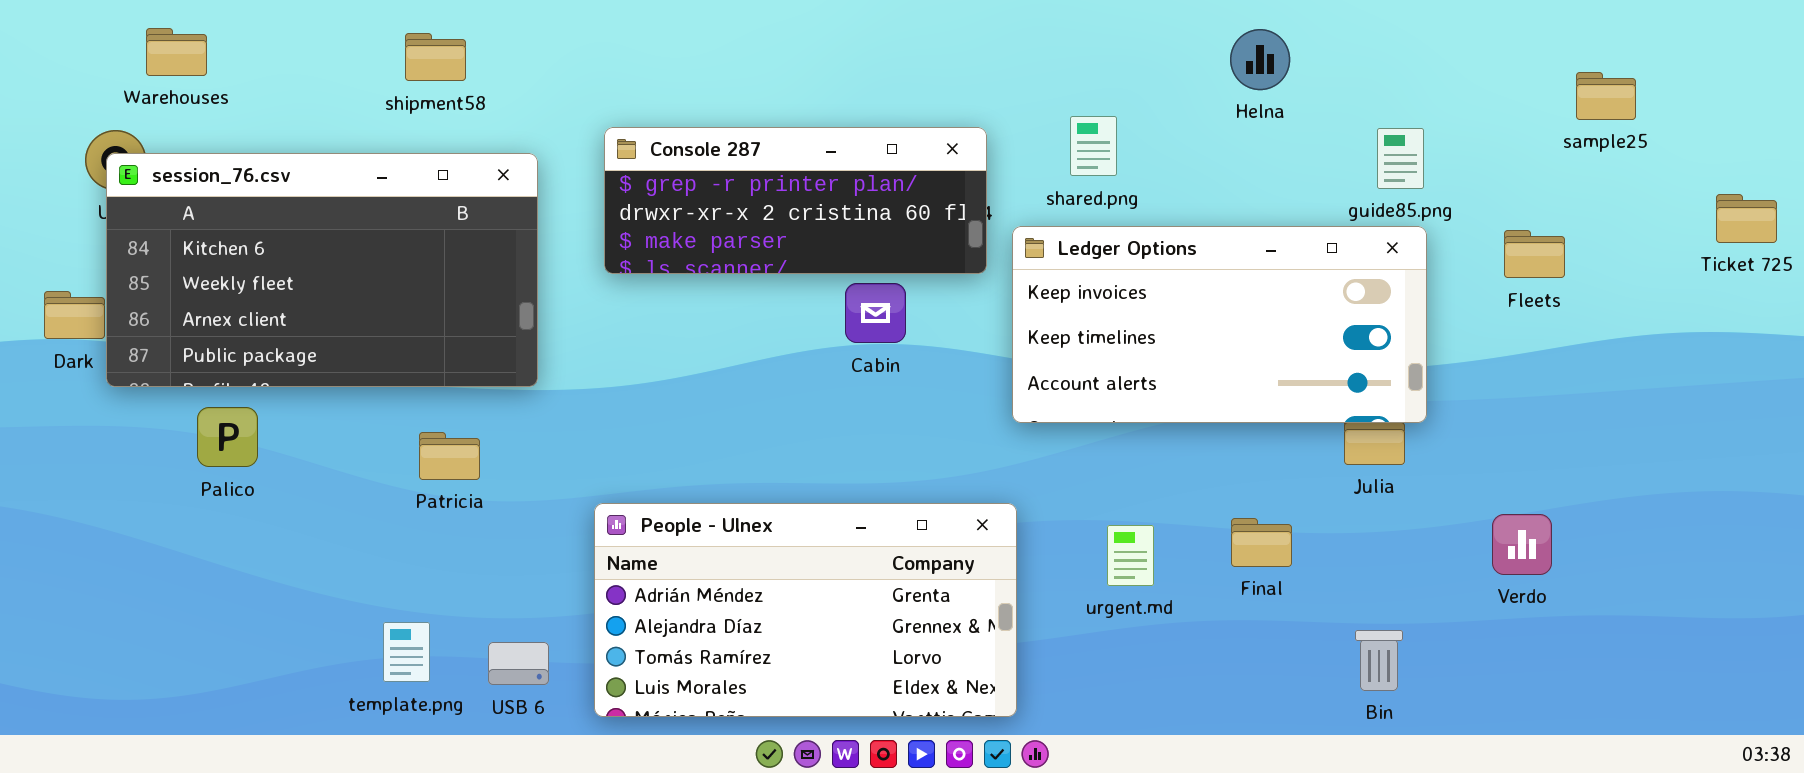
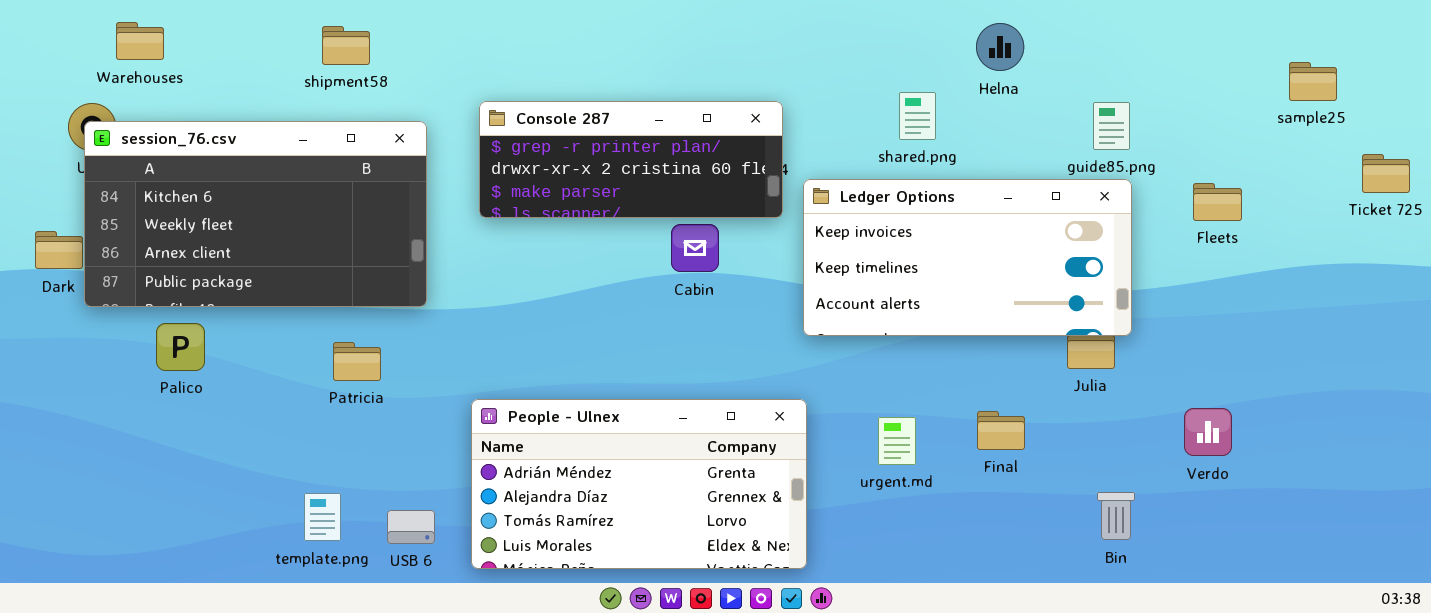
sample25: [1576,72,1636,120] -> [1289,62,1337,101], moved
shared.png: [1070,116,1117,176] -> [899,92,936,140], moved
Bin: [1355,630,1403,691] -> [1097,492,1135,540], moved

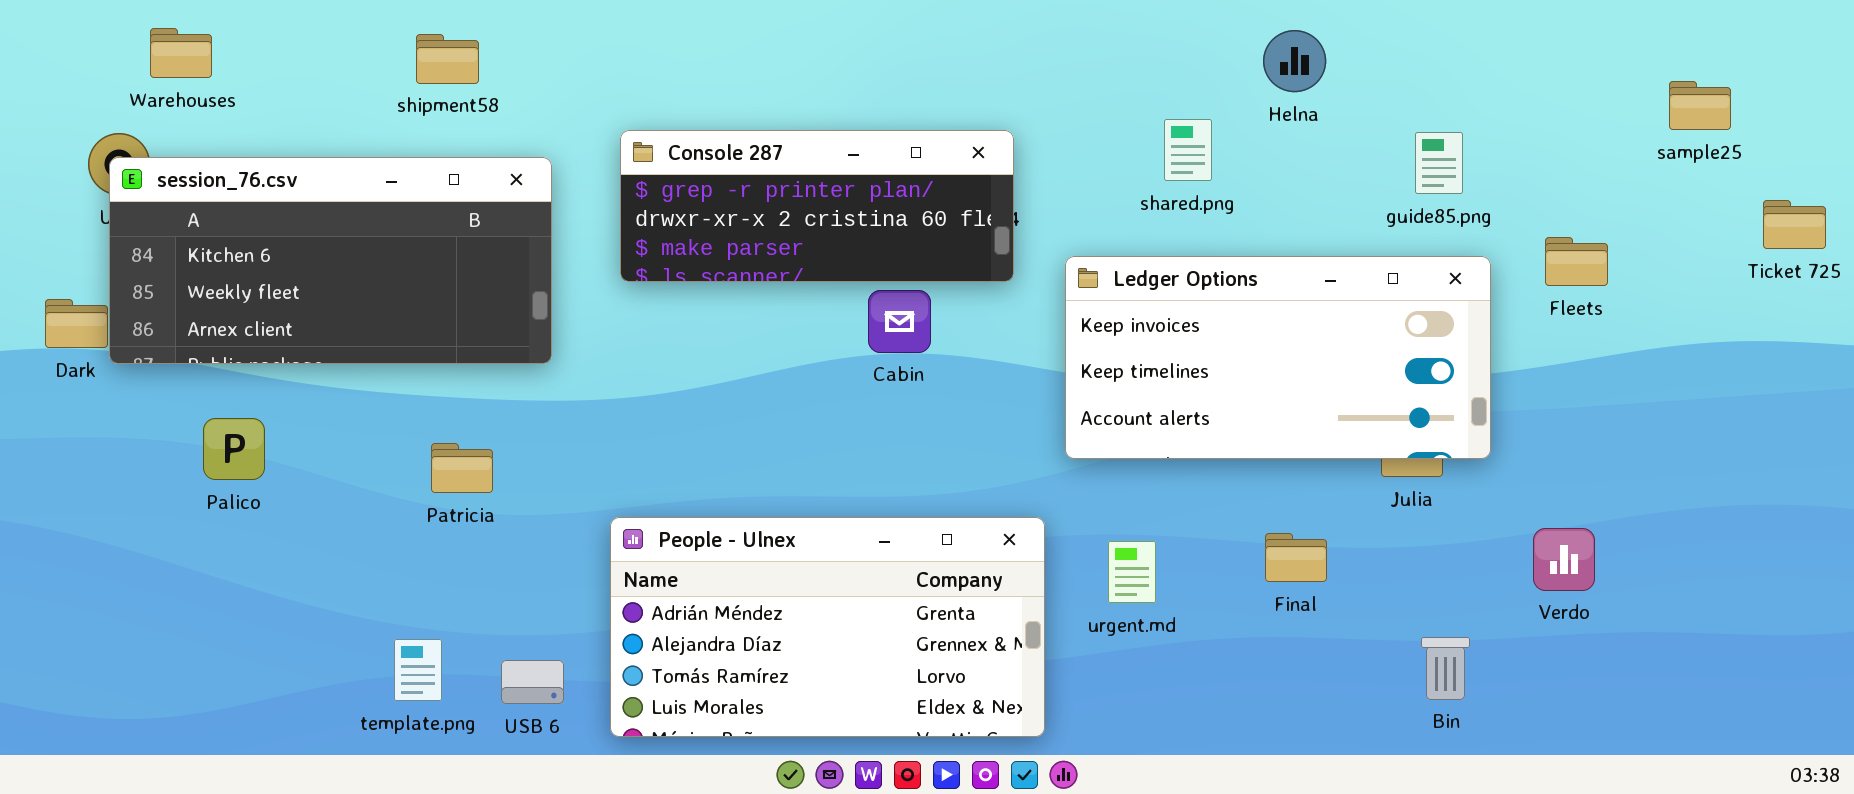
session_76.csv: [84,121,427,307] -> [109,157,552,364], resized
Ledger Options: [803,179,1132,336] -> [1065,256,1491,459], moved
urgent.md: [878,417,916,465] -> [1108,541,1156,603], moved

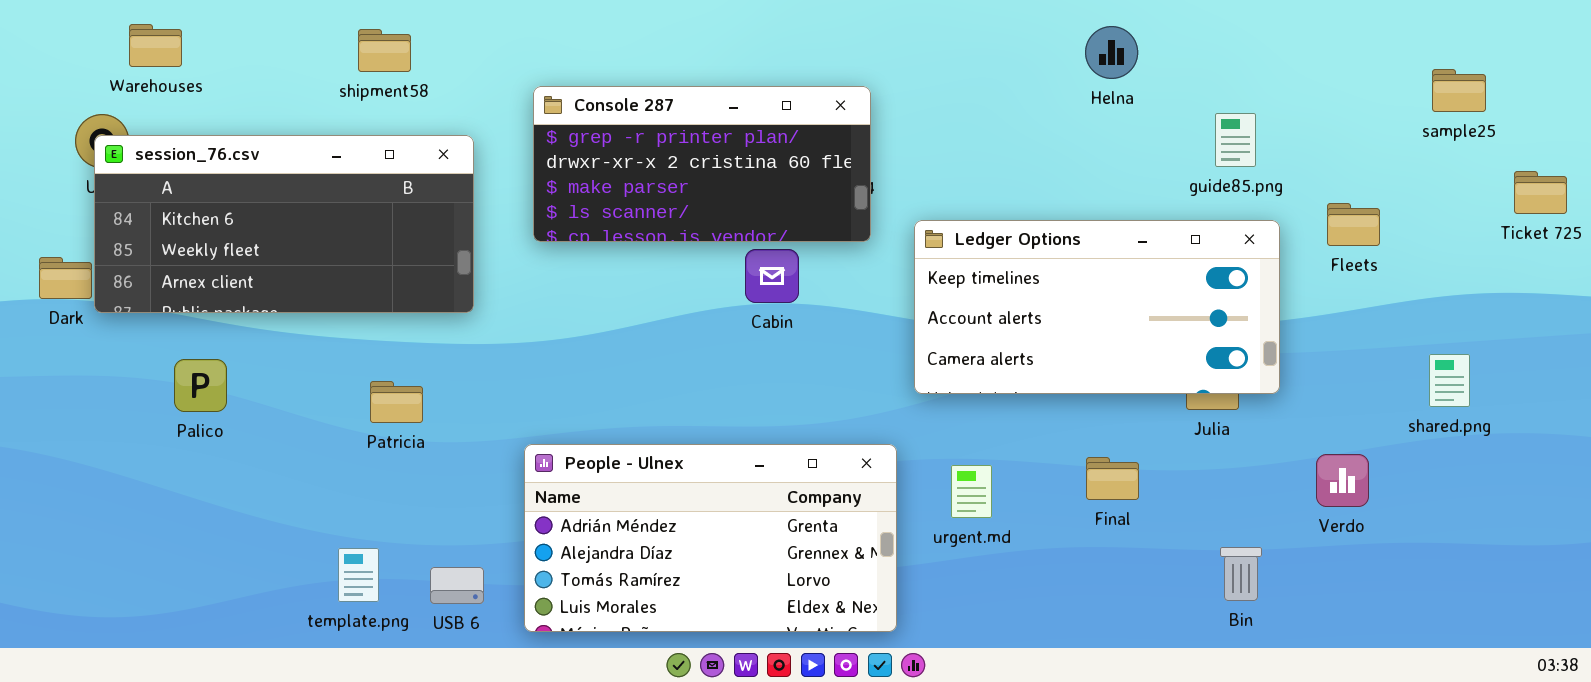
shared.png: [1164,119,1212,181] -> [1429,354,1470,407], moved
Console 287: [620,130,1014,282] -> [533,86,871,242], resized
Ledger Options: [1065,256,1491,459] -> [914,220,1280,394], scrolled down 1 row

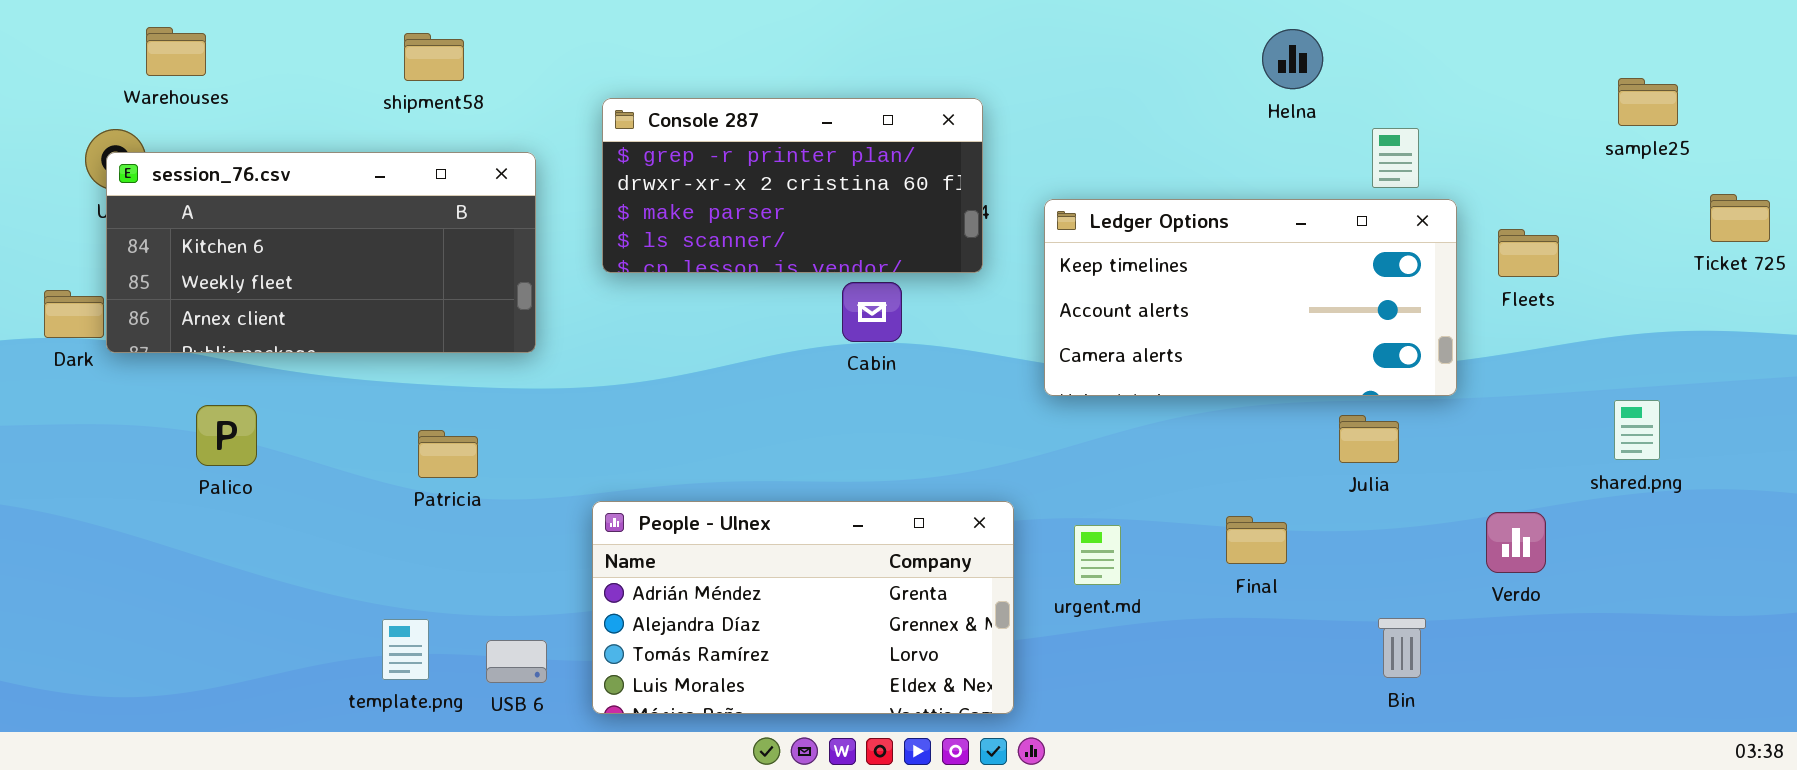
Helna: [1085,26,1138,79] -> [1262,29,1323,89], moved
Ledger Options: [914,220,1280,394] -> [1044,199,1457,396], moved

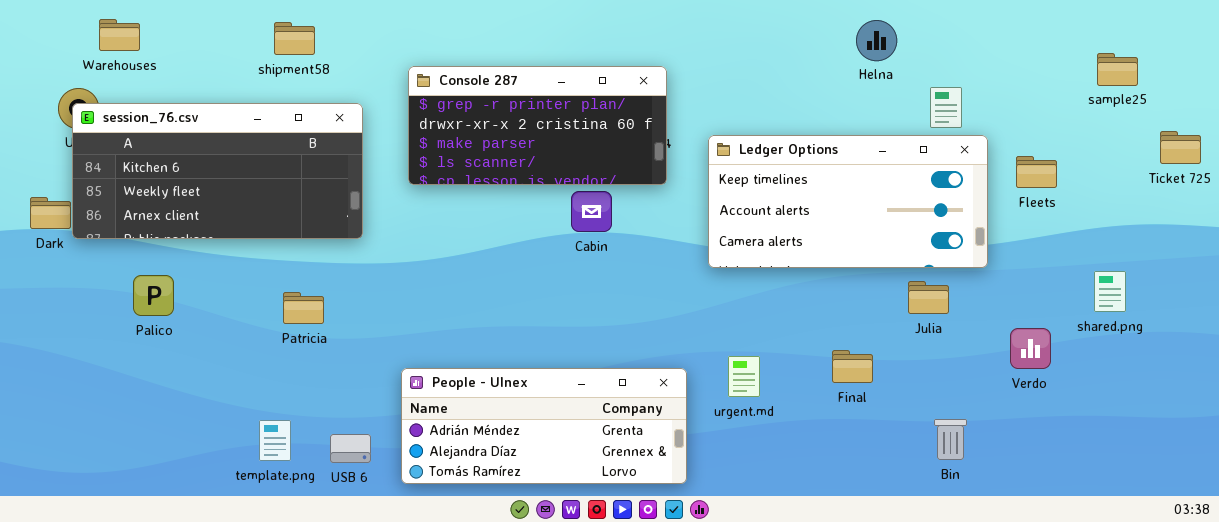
People - Ulnex: [592,501,1014,714] -> [401,368,687,484], resized
Verdo: [1486,512,1546,573] -> [1010,328,1051,369], moved

